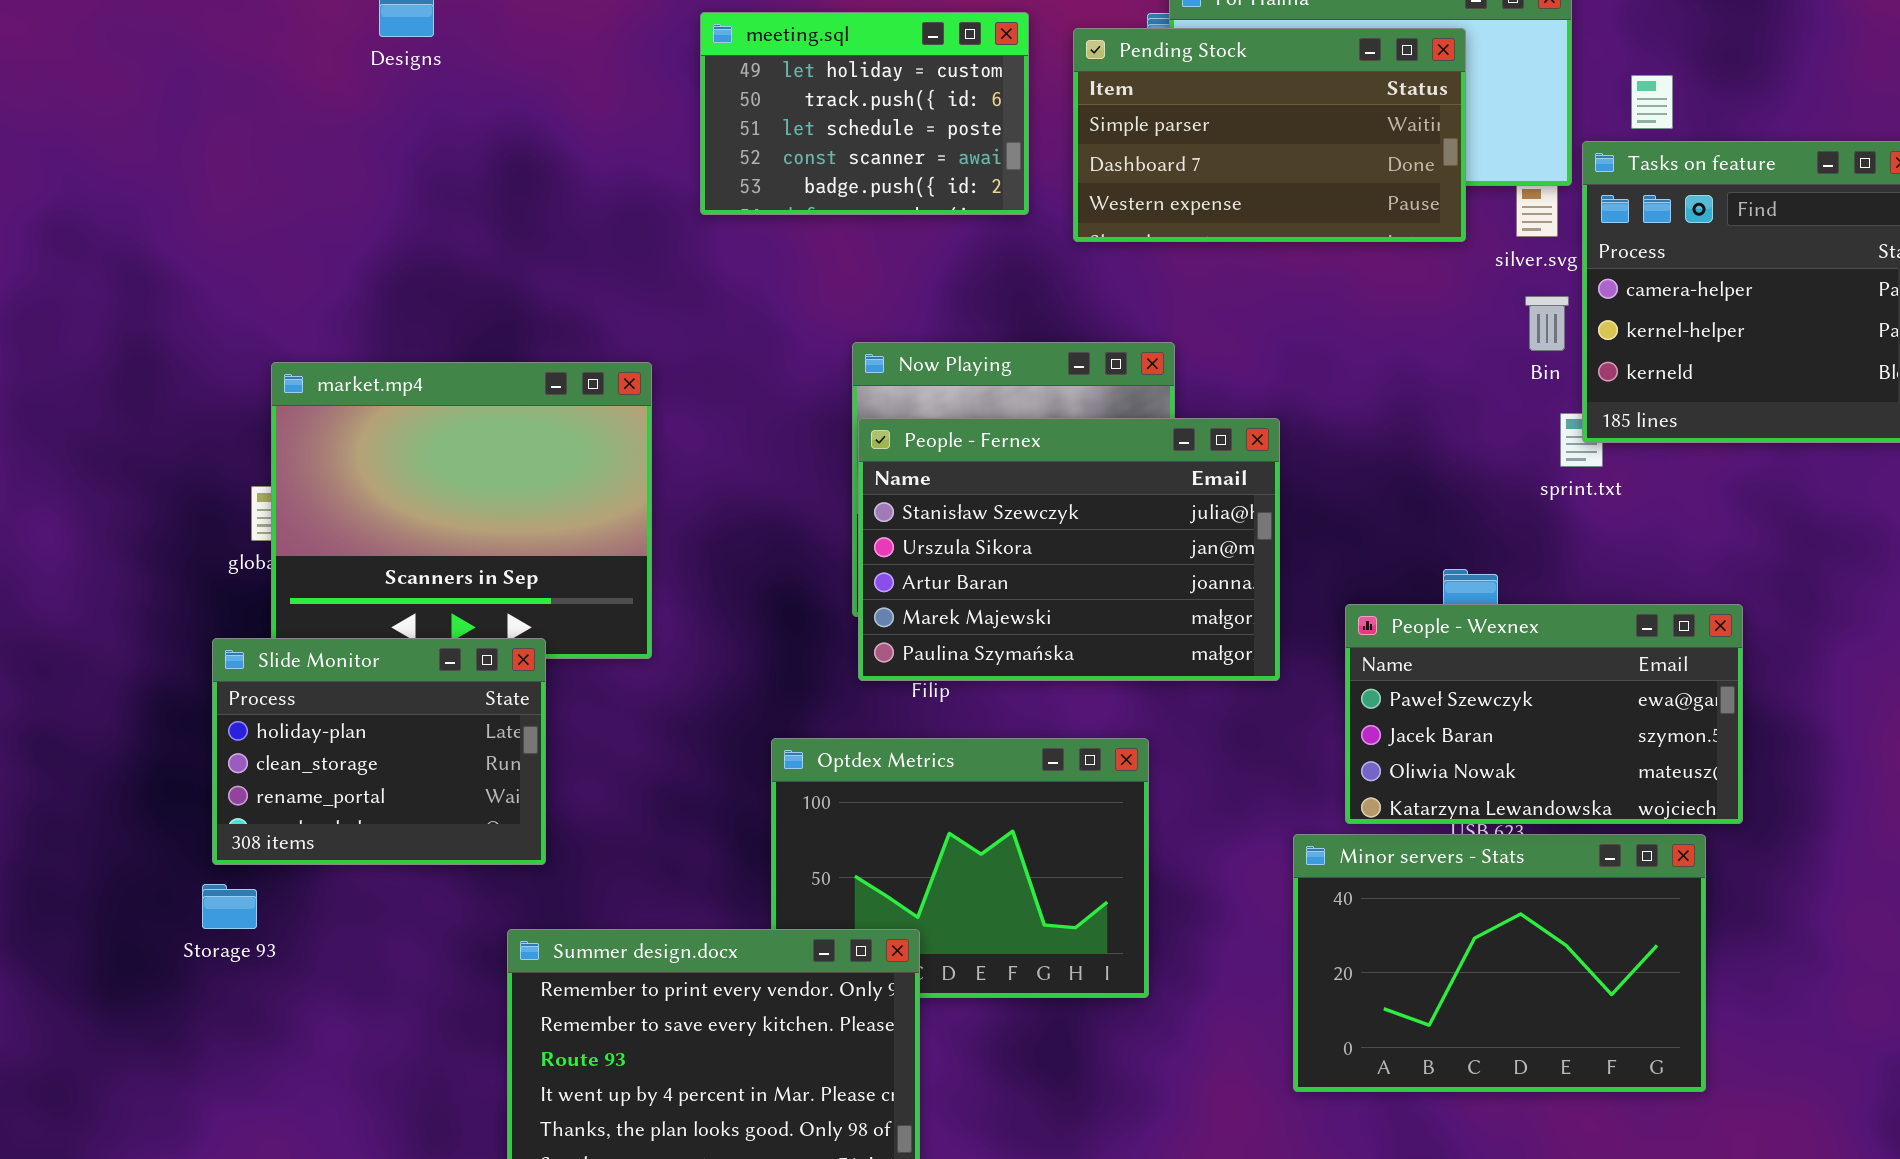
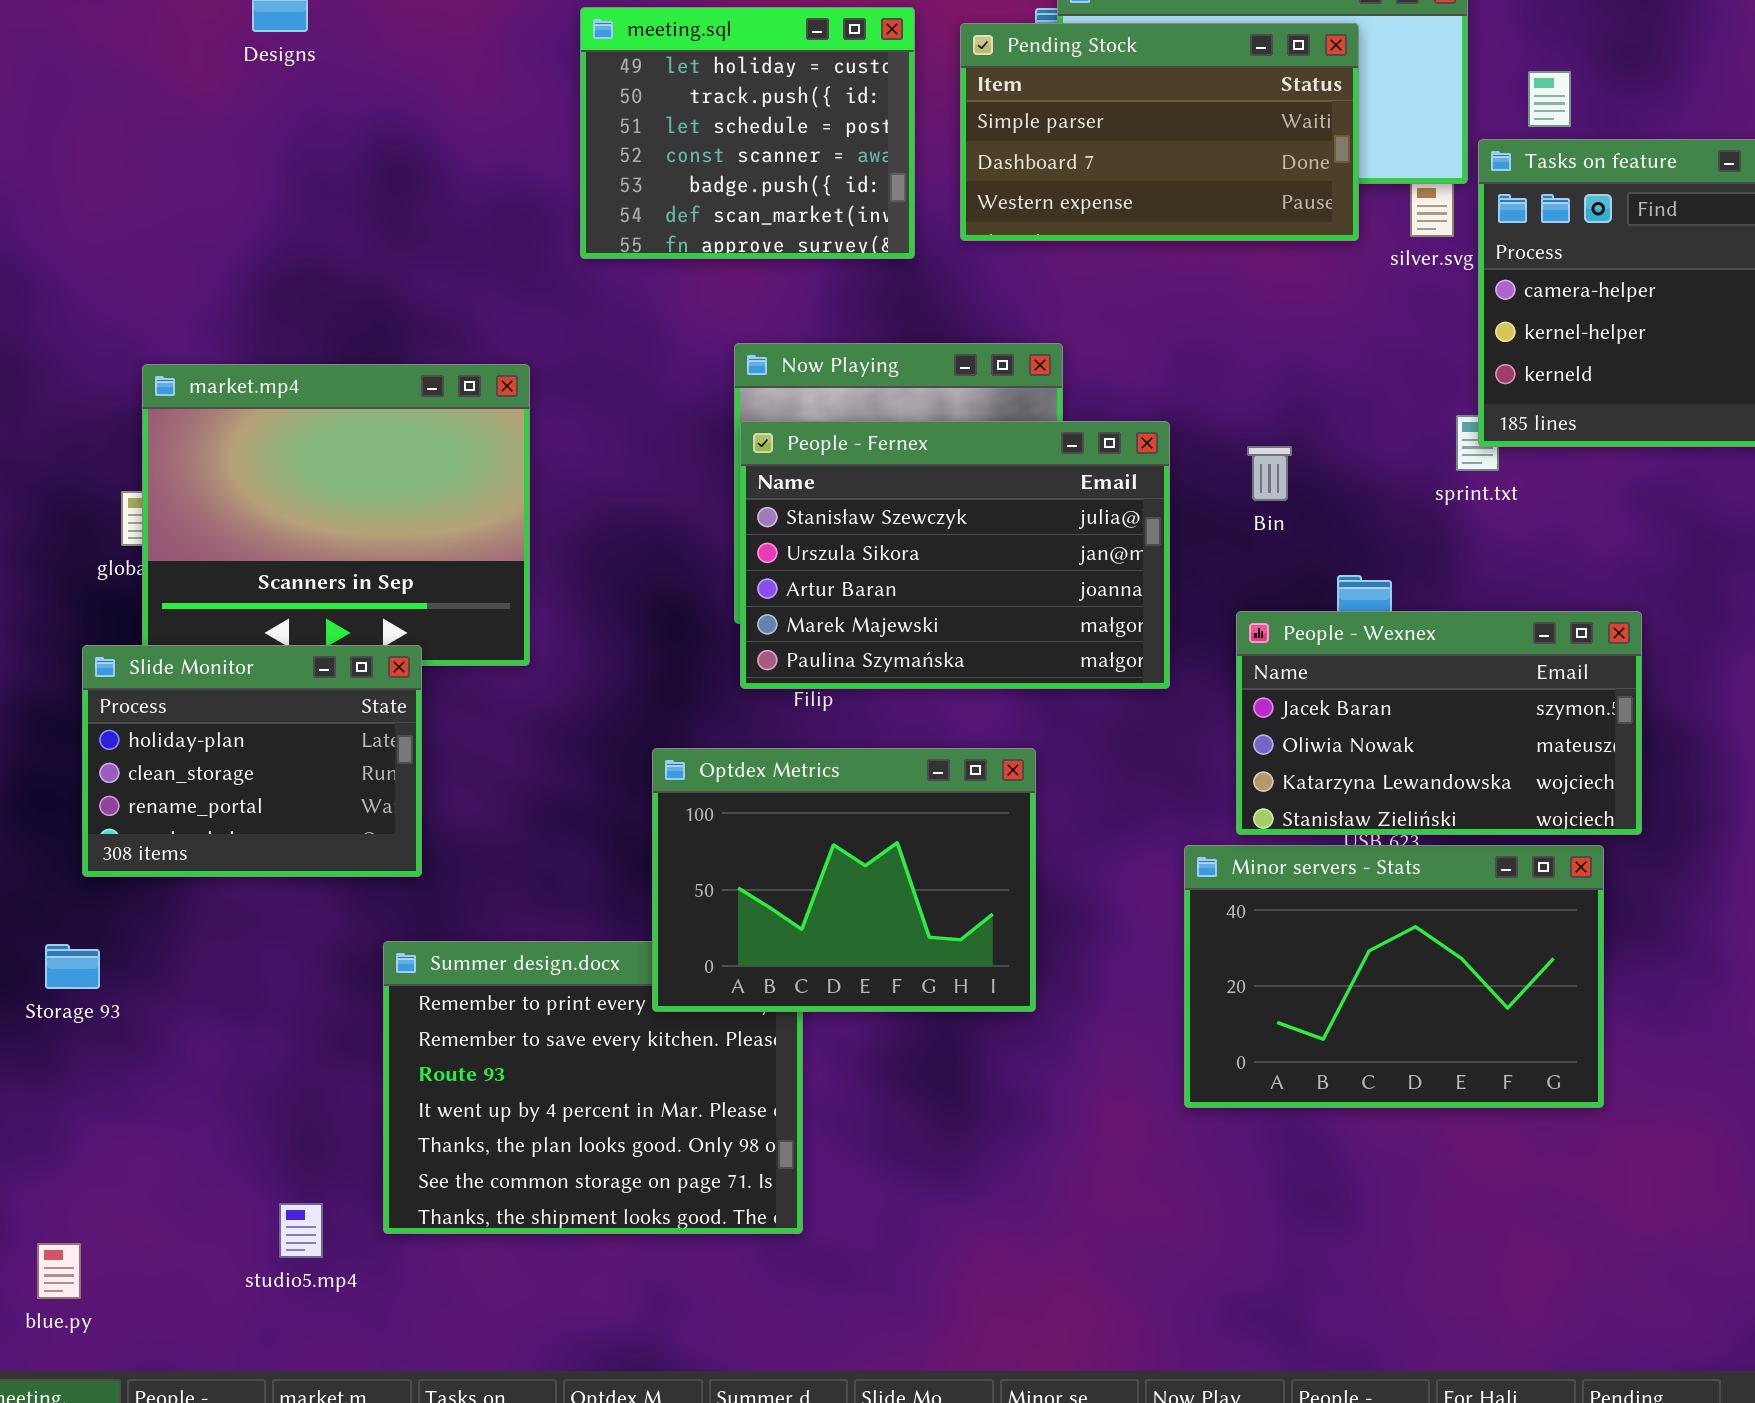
meeting.sql: [700,12,1029,215] -> [580,7,915,259], resized
Bin: [1525,296,1569,351] -> [1247,446,1292,501], moved
People - Wexnex: [1345,604,1743,824] -> [1236,611,1642,835], scrolled down 1 row
Optdex Metrics: [771,738,1149,998] -> [652,748,1036,1012], raised
Storage 93: [202,884,257,929] -> [45,944,100,989], moved

